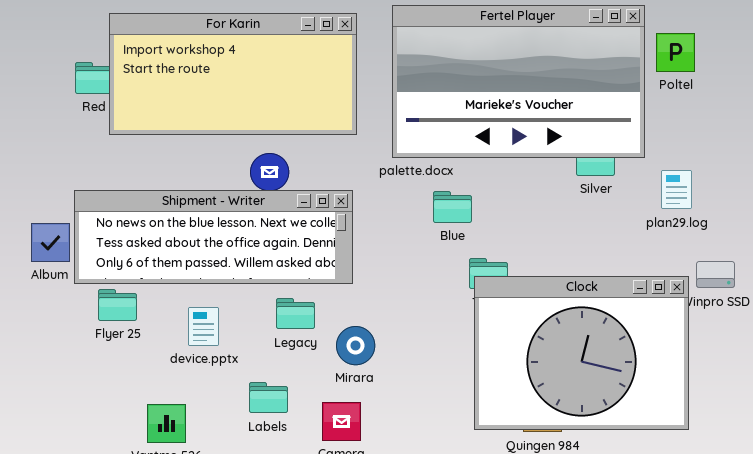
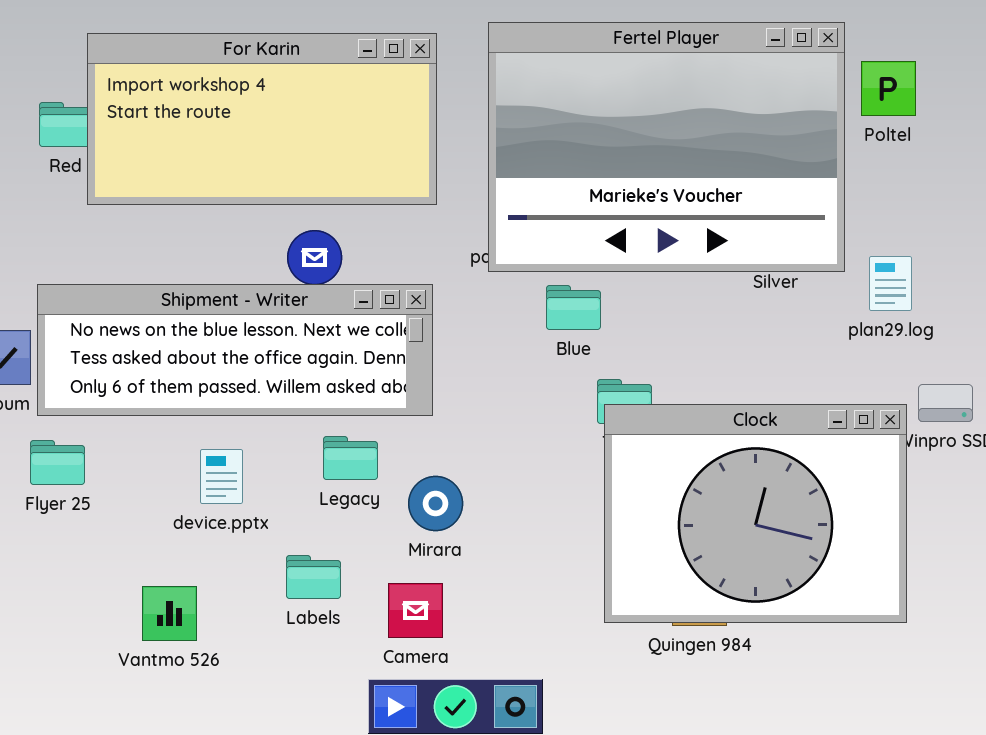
Fertel Player: [392,5,645,158] -> [488,22,845,272], resized
Flyer 25: [98,289,137,321] -> [30,440,85,485], moved

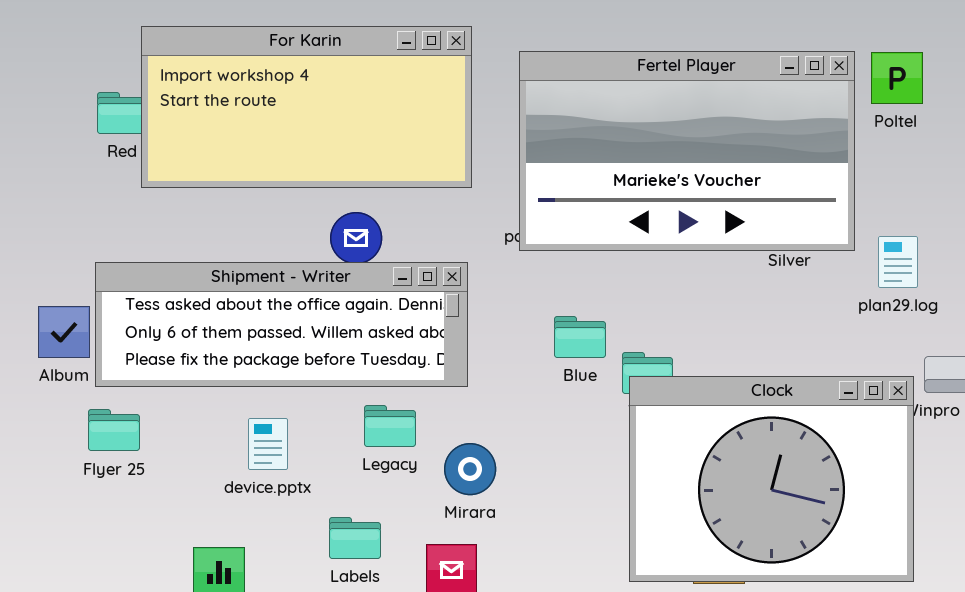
Fertel Player: [488,22,845,272] -> [519,51,855,251], resized
Shipment - Writer: [37,284,433,416] -> [95,262,468,387], scrolled down 1 row
Blue: [546,285,601,330] -> [554,316,606,358], moved

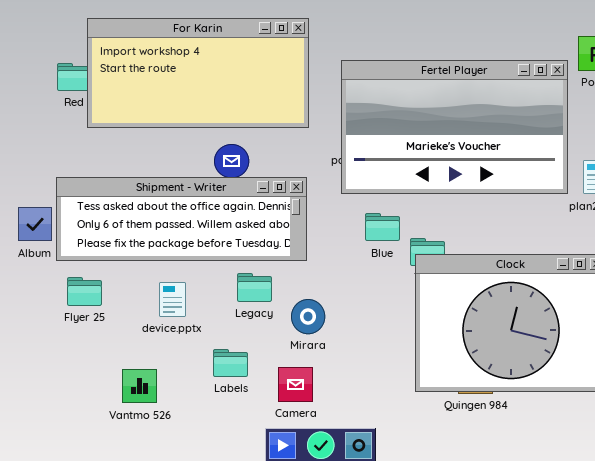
Fertel Player: [519,51,855,251] -> [341,60,568,194], moved
Flyer 25: [88,409,140,451] -> [67,277,102,306], moved

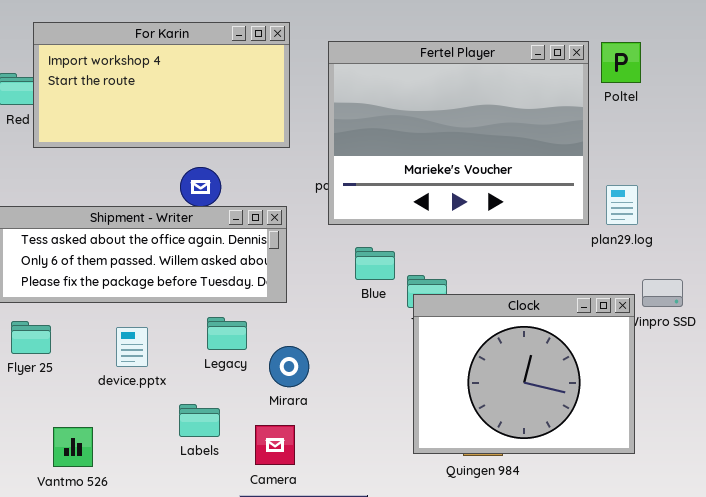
Fertel Player: [341,60,568,194] -> [328,41,589,225], resized
Vantmo 526: [122,369,157,403] -> [53,427,93,467], moved

